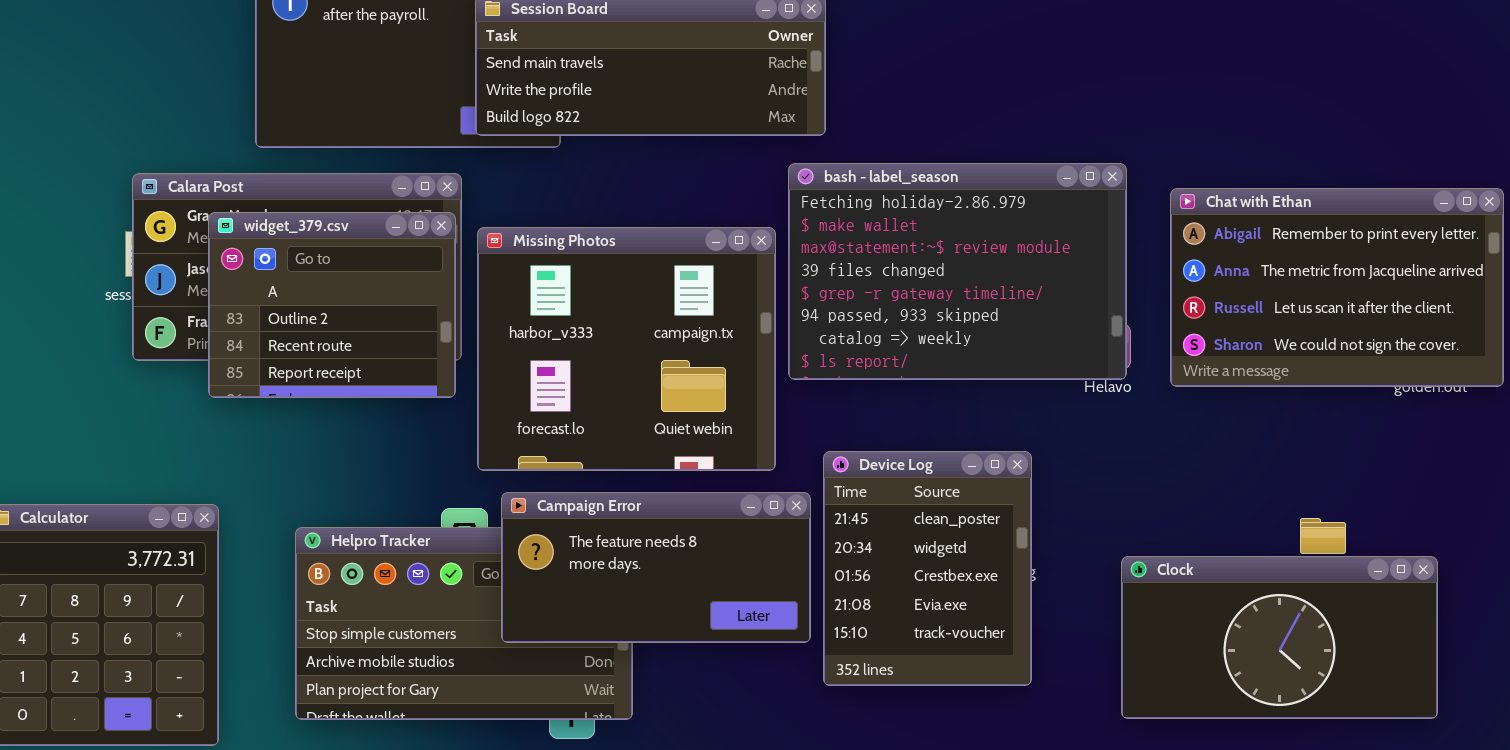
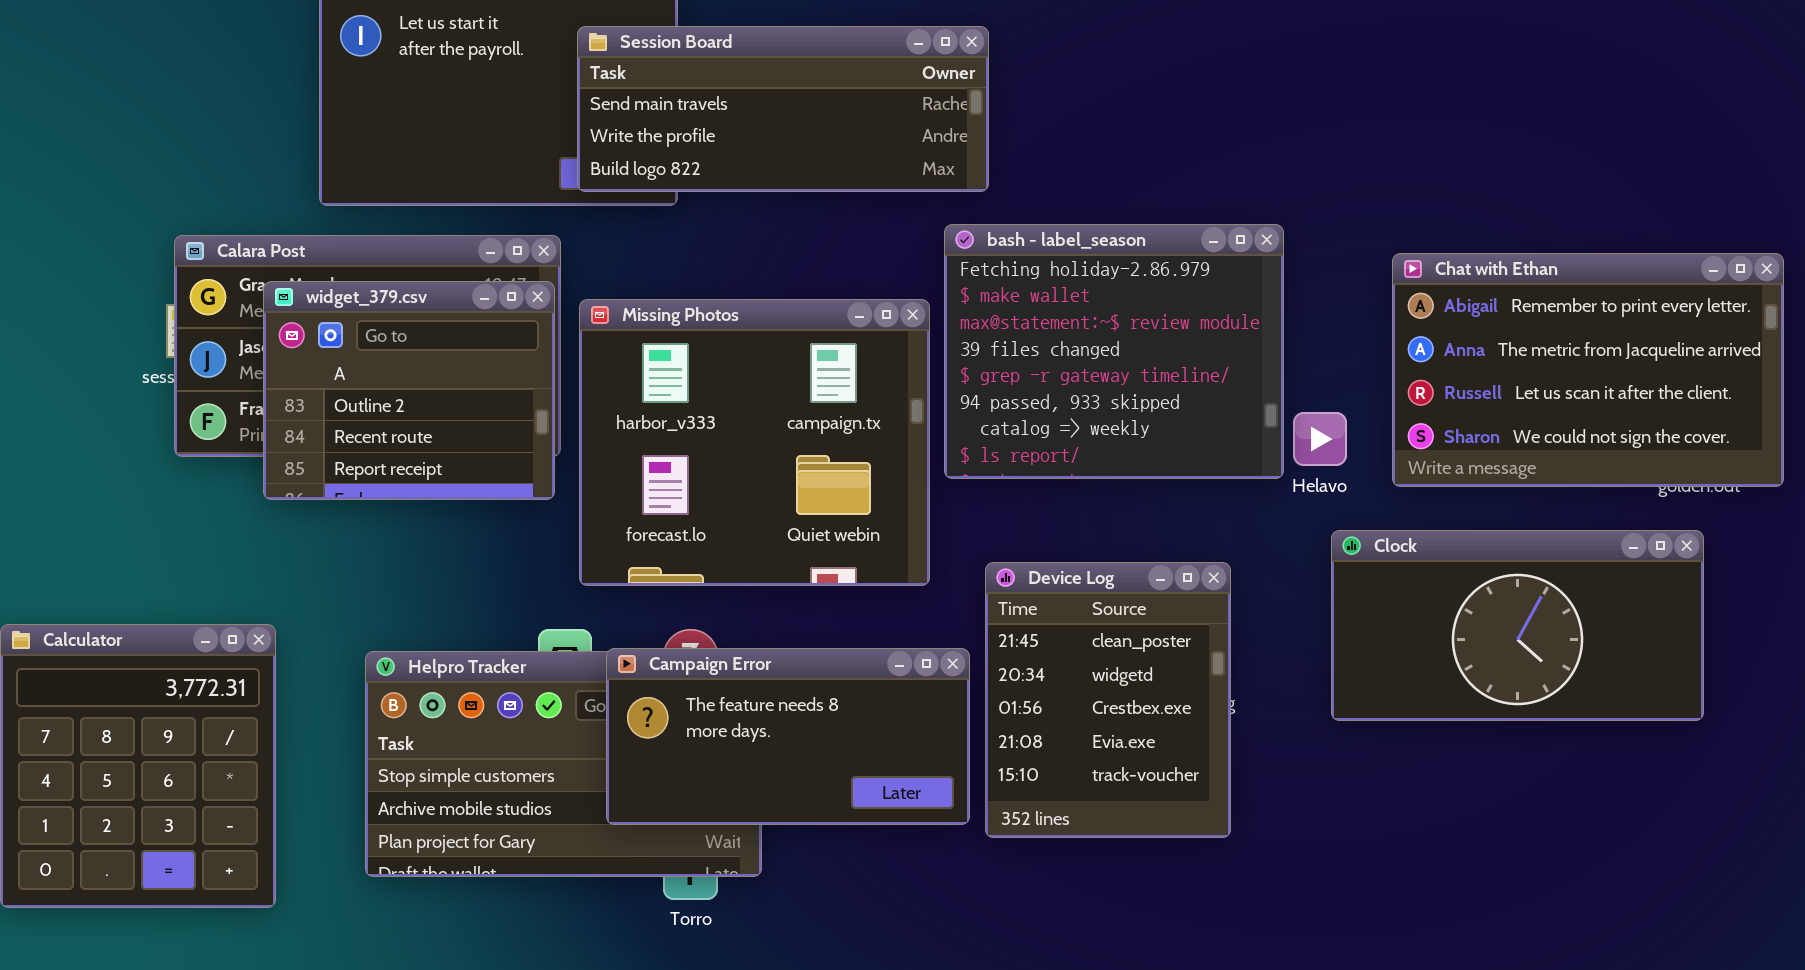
bash - label_season: [788,163,1127,380] -> [944,224,1284,479], resized
Campaign Error: [501,492,811,643] -> [606,648,970,825], moved
Clock: [1121,556,1438,719] -> [1331,530,1704,721], moved

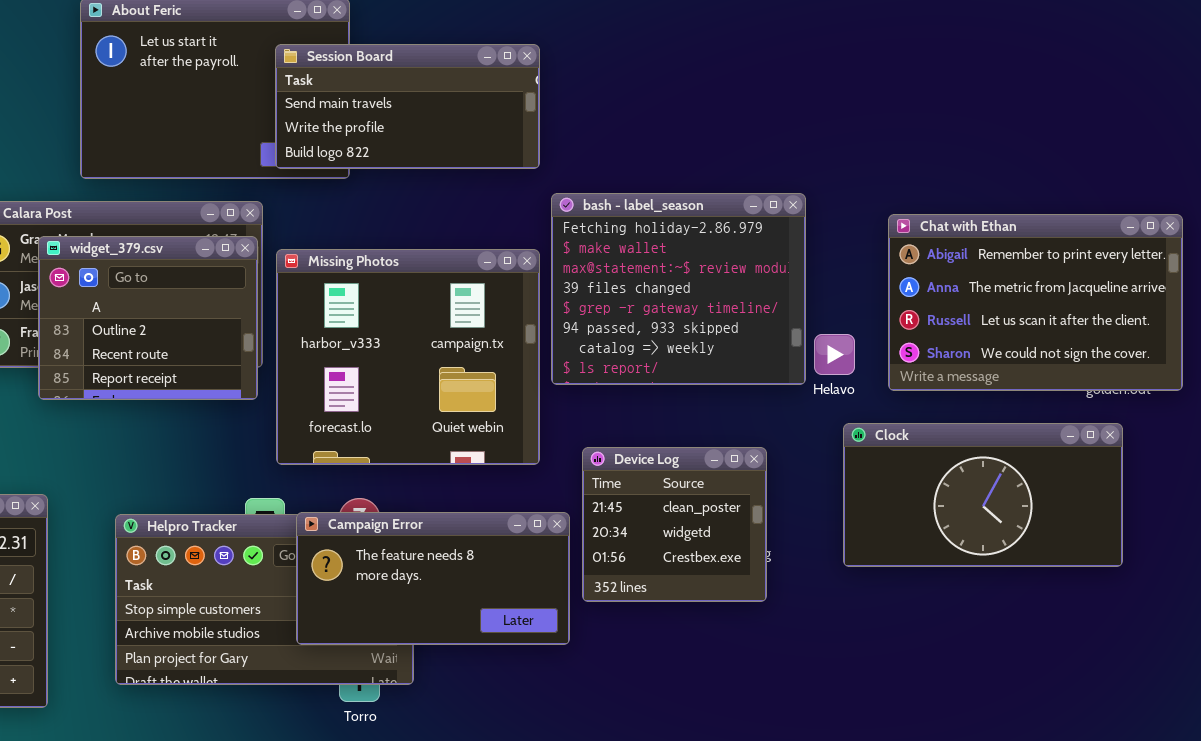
Session Board: [577,26,989,192] -> [275,44,540,169], resized
Device Log: [985,562,1231,838] -> [582,447,767,602], resized

